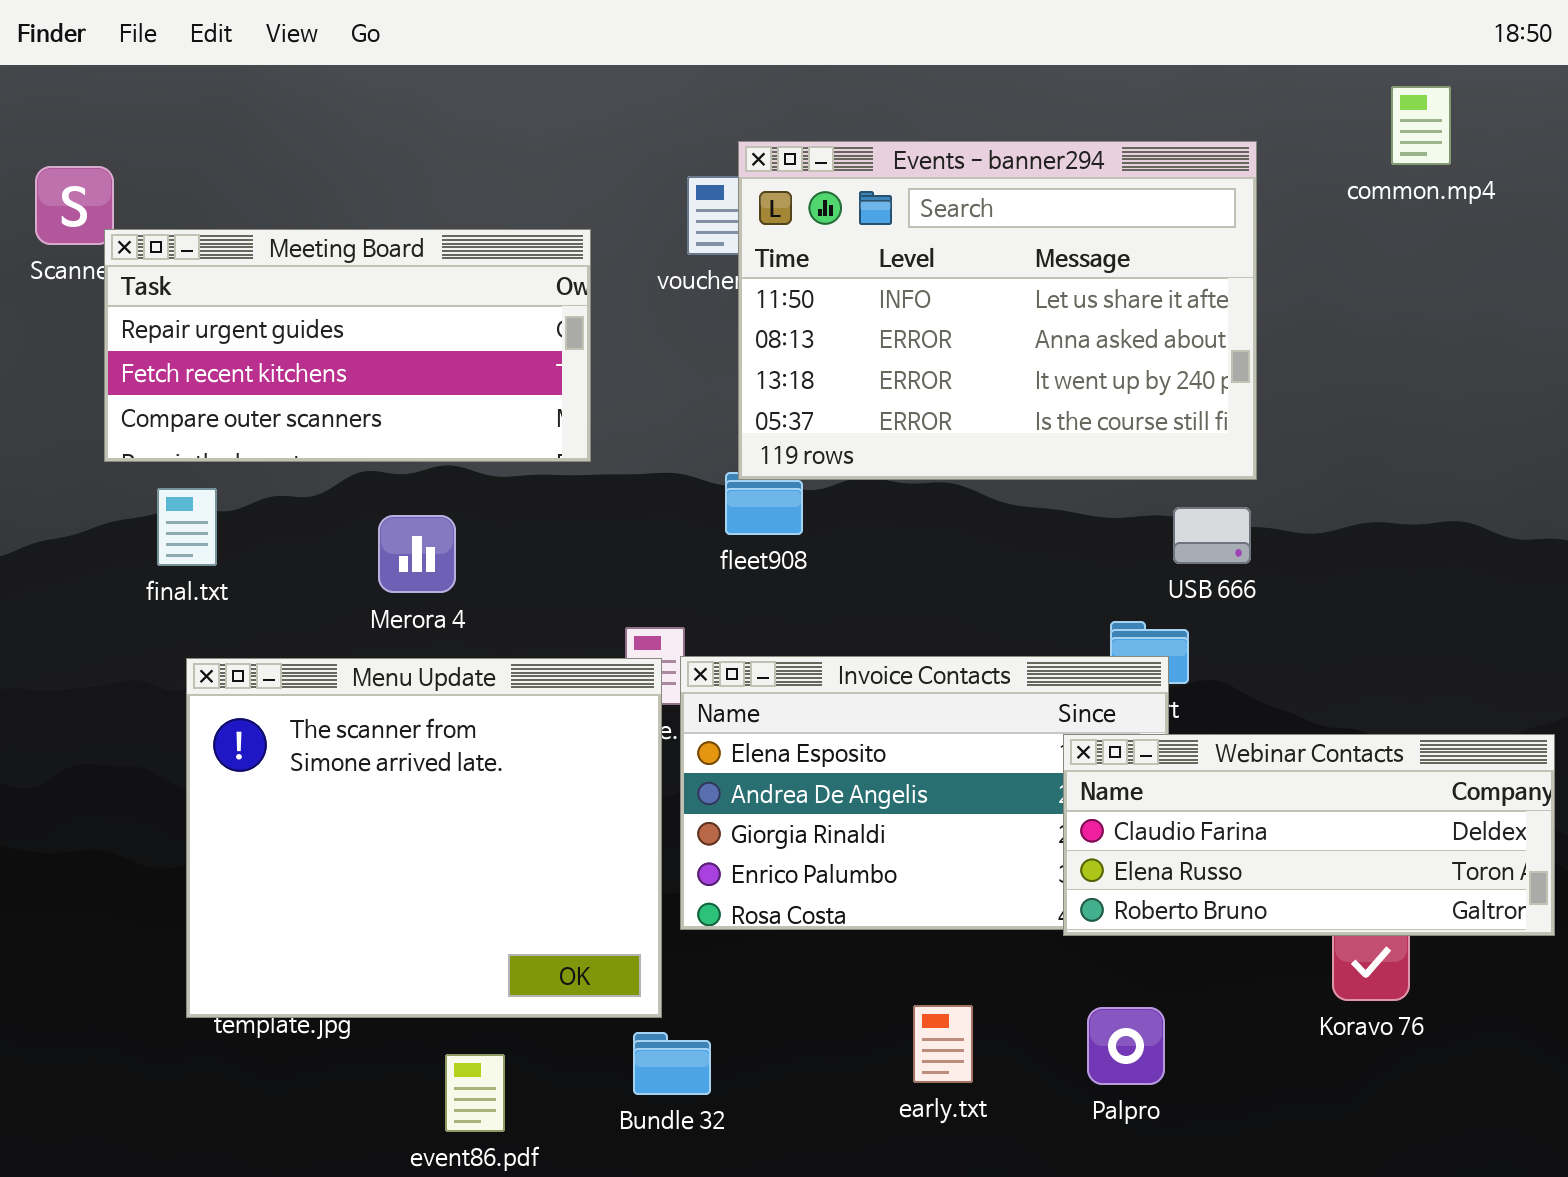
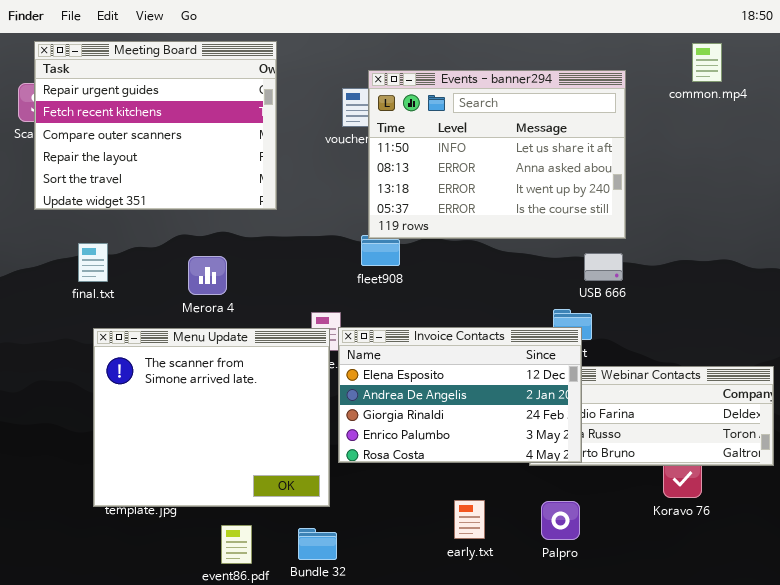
Meeting Board: [104,229,591,462] -> [34,41,277,210], moved, resized
Invoice Contacts: [680,656,1169,930] -> [338,327,582,463], raised
Bundle 32: [633,1032,711,1095] -> [298,528,337,560], moved

